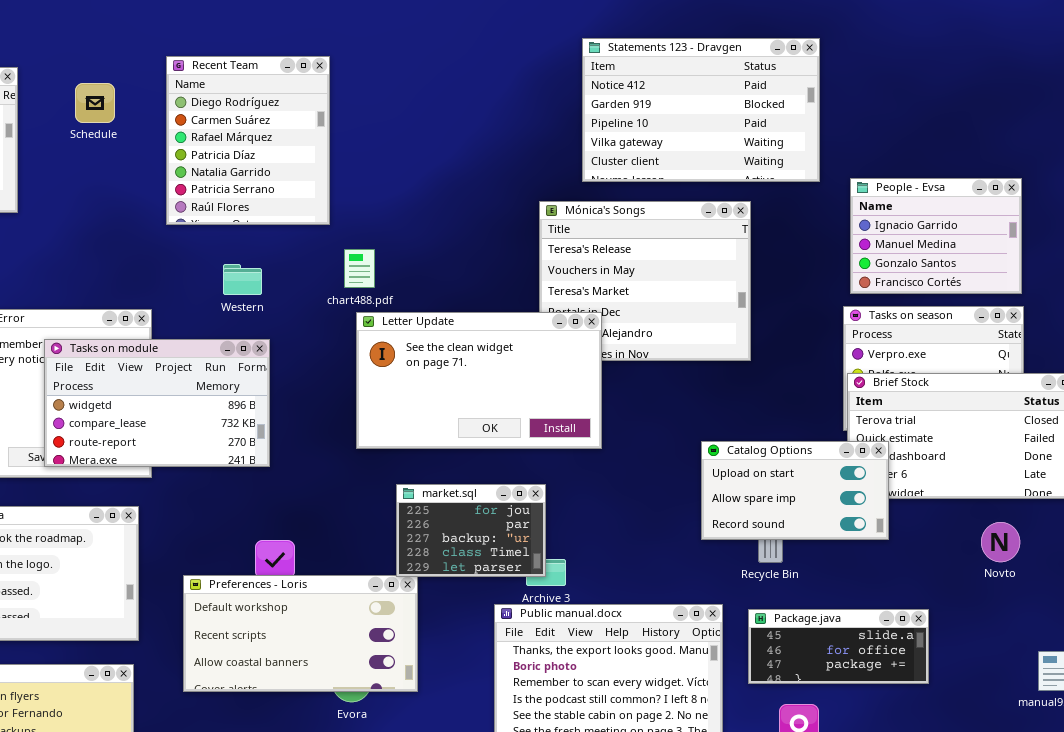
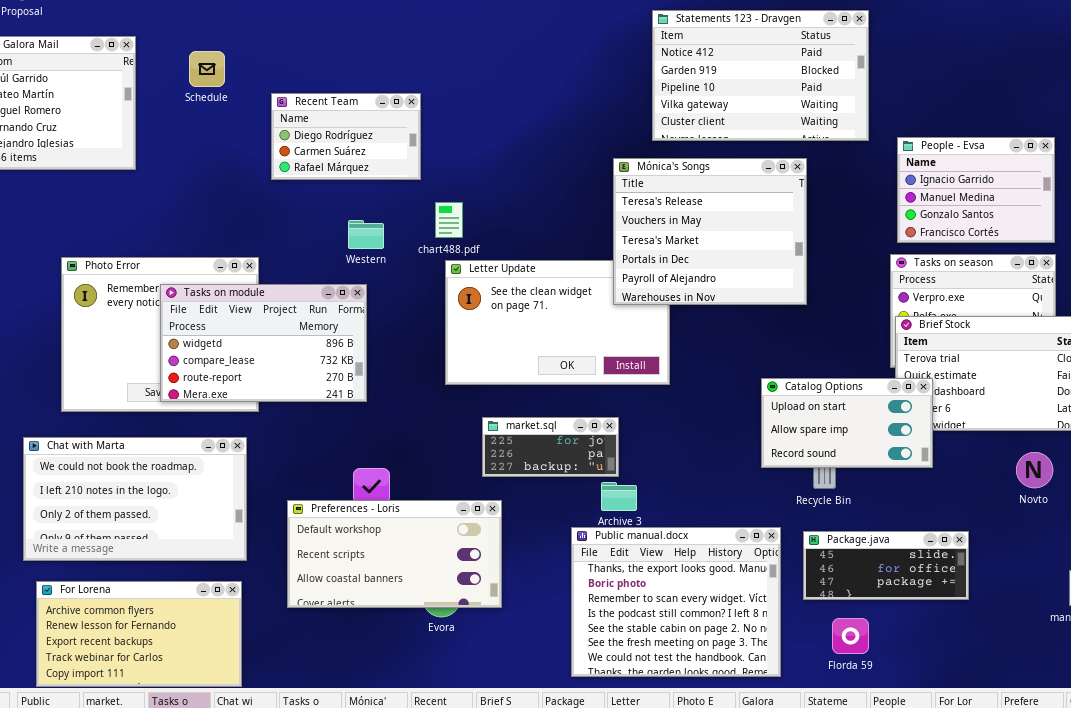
Recent Team: [166,56,330,225] -> [271,93,421,180], resized
Mónica's Songs: [539,201,751,361] -> [613,158,807,305], raised
Western: [223,264,262,295] -> [348,220,384,249], moved
market.sql: [396,484,546,577] -> [482,417,619,477], resized

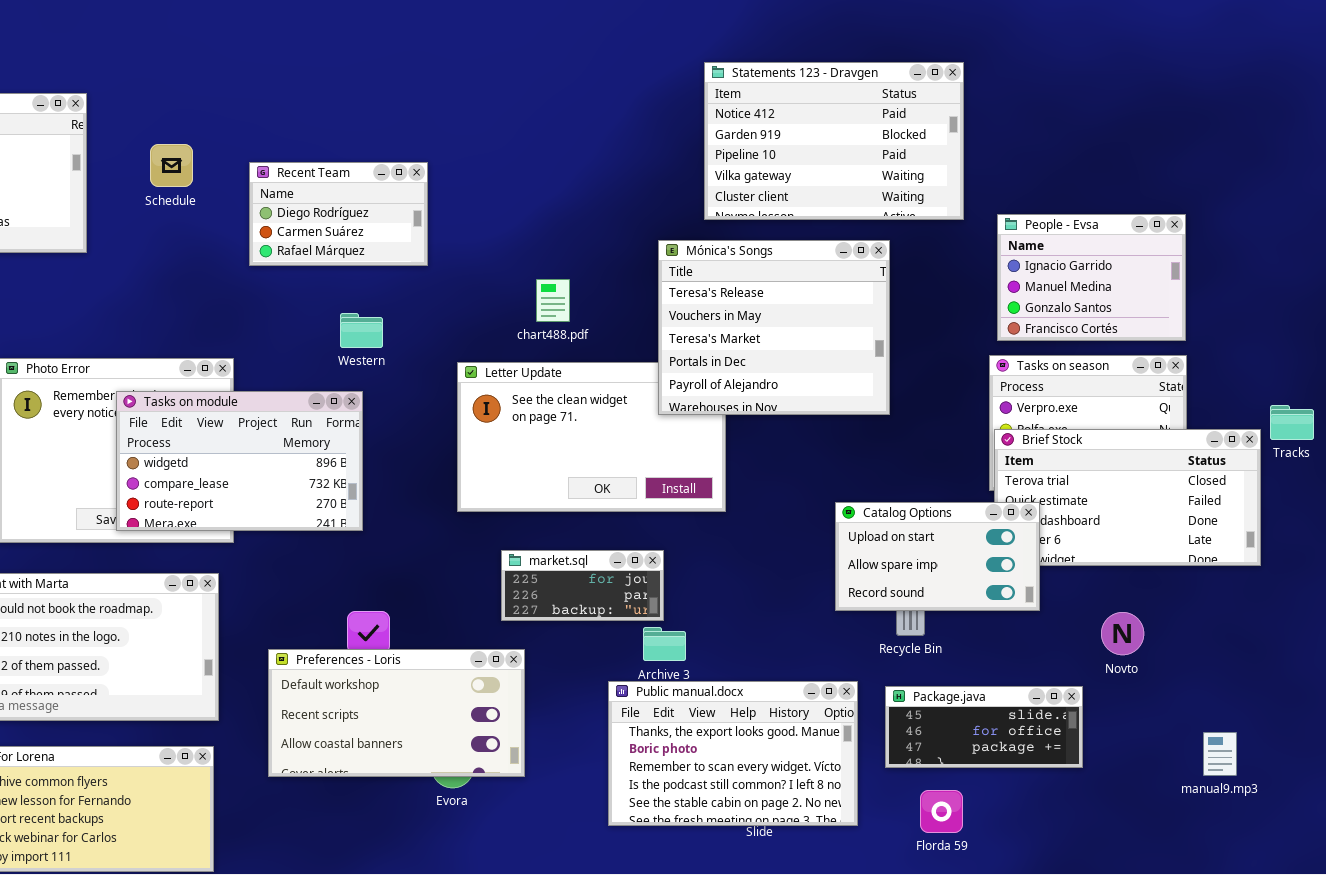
Schedule: [189,51,225,87] -> [150,144,193,187], moved
chart488.pdf: [435,202,463,238] -> [536,279,570,322], moved
Novto: [1016,452,1053,488] -> [1101,612,1144,655], moved
Public manual.docx: [571,527,781,677] -> [608,681,858,826], resized

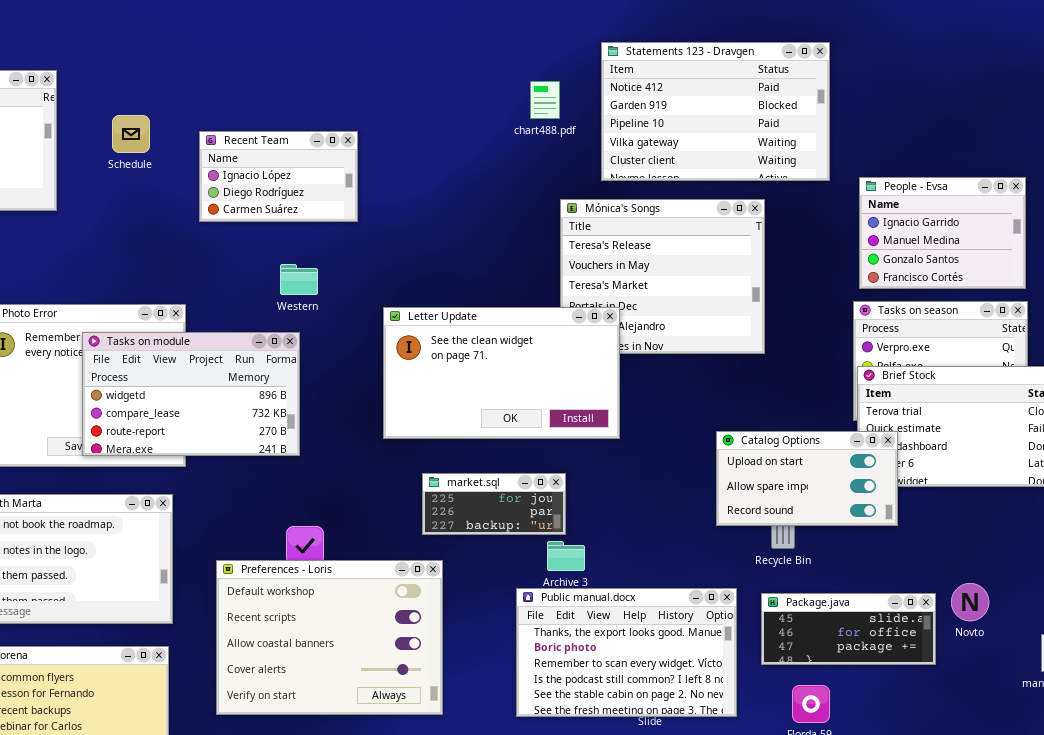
Recent Team: [249,162,428,266] -> [199,131,358,222], scrolled up 1 row
chart488.pdf: [536,279,570,322] -> [530,81,560,119], moved
Letter Update: [457,362,726,512] -> [383,307,620,439], raised
Novto: [1101,612,1144,655] -> [951,583,989,621], moved
Preferences - Loris: [268,649,525,777] -> [216,560,443,715], resized

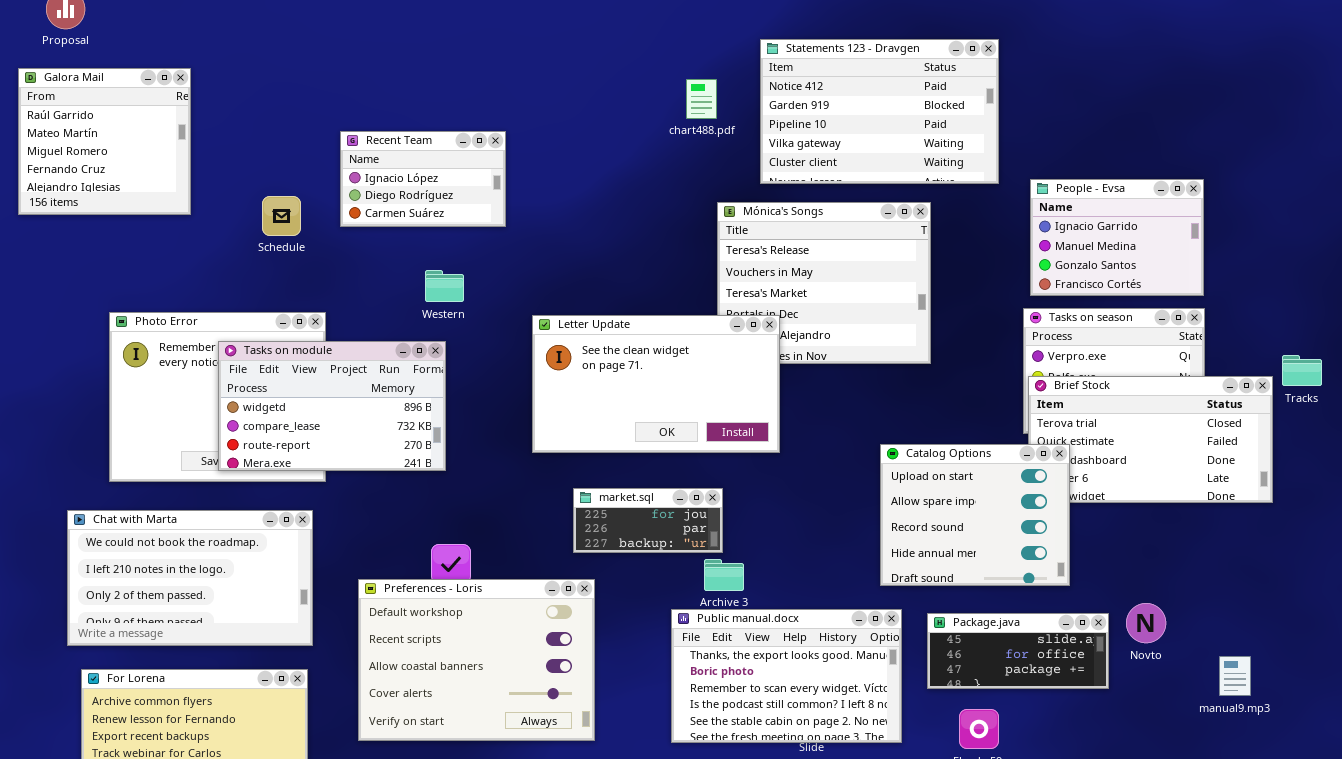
Schedule: [112,115,150,153] -> [262,196,301,236], moved
Catalog Options: [716,431,898,526] -> [880,444,1070,586], resized

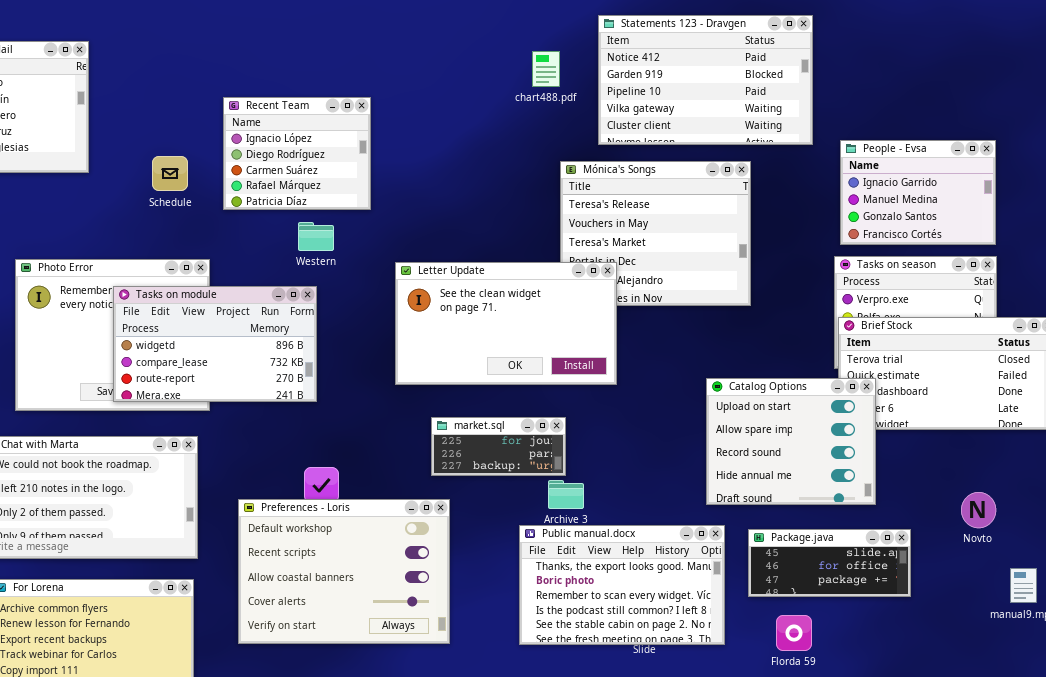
Recent Team: [340,131,506,227] -> [223,97,371,210], resized
Novto: [1126,603,1166,643] -> [961,492,996,528], moved

